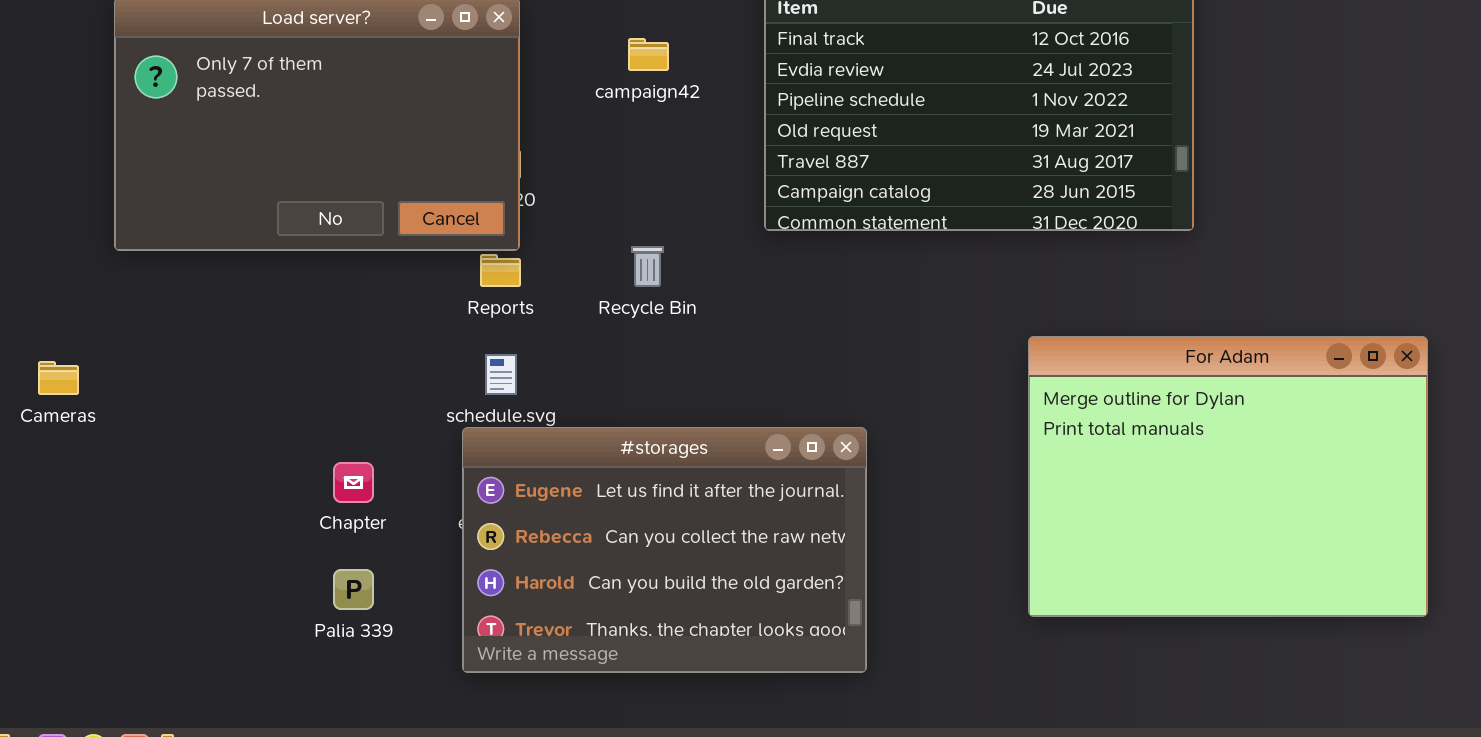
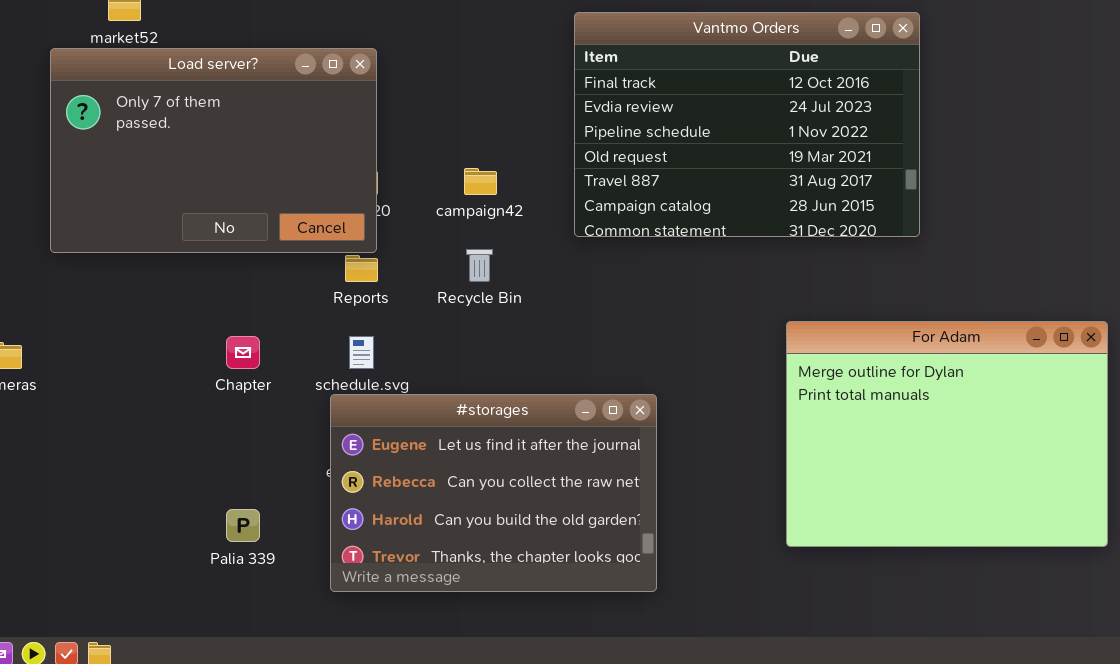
campaign42: [628,38,669,71] -> [464,168,497,195], moved
Chapter: [333,462,374,503] -> [226,336,260,369], moved

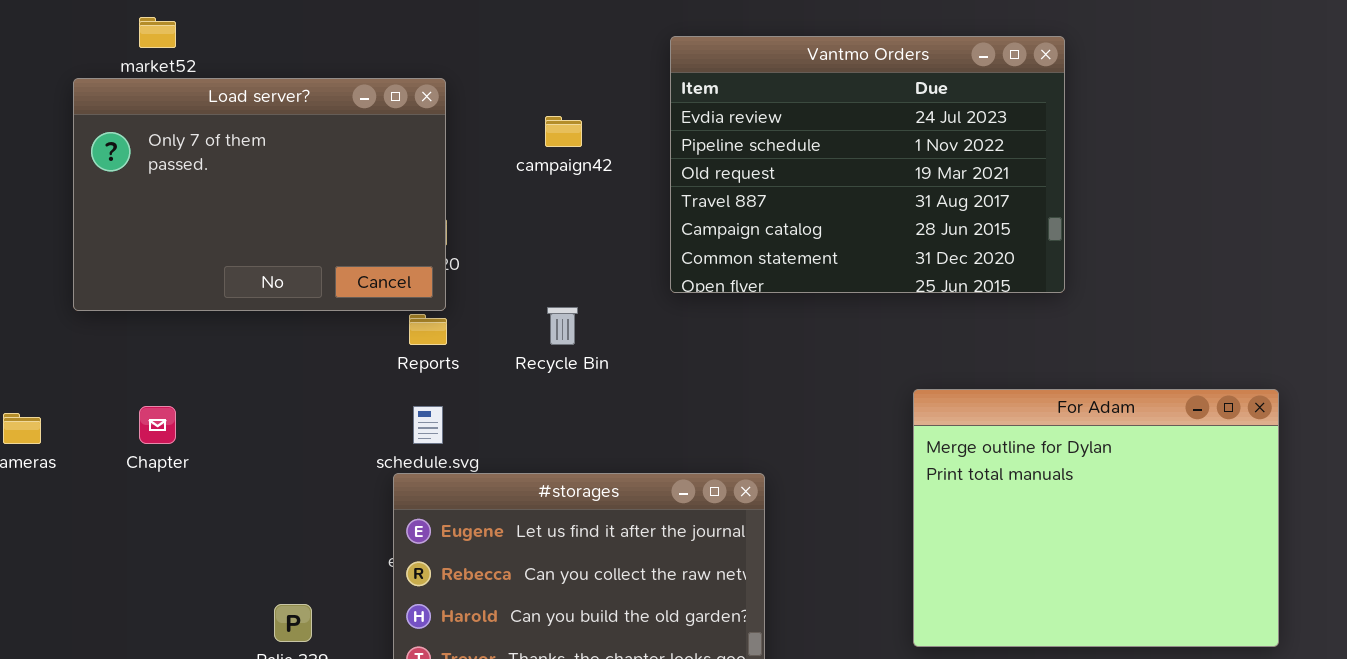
Vantmo Orders: [574,12,920,237] -> [670,36,1065,293], scrolled down 1 row
campaign42: [464,168,497,195] -> [545,116,582,147], moved
Chapter: [226,336,260,369] -> [139,406,176,444], moved

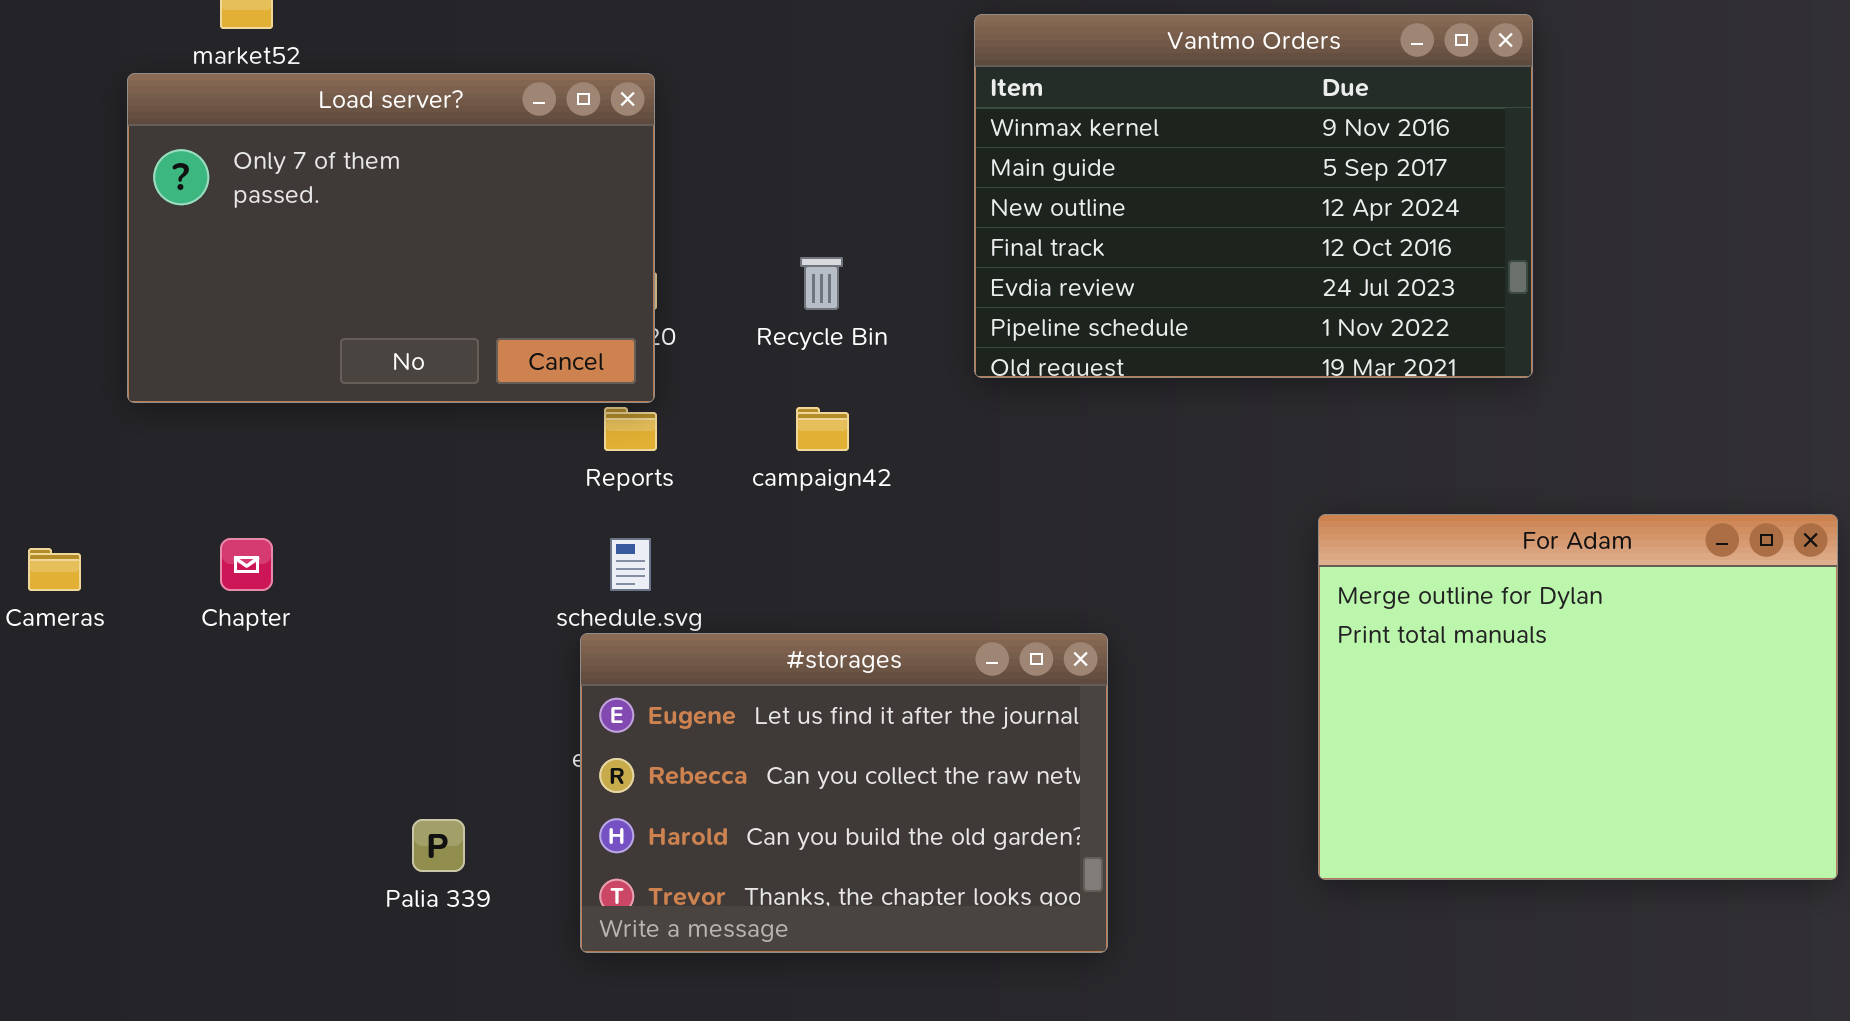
Vantmo Orders: [670,36,1065,293] -> [974,14,1533,378], scrolled up 4 rows
campaign42: [545,116,582,147] -> [796,407,849,451], moved
Recycle Bin: [547,307,578,345] -> [800,257,843,310], moved

